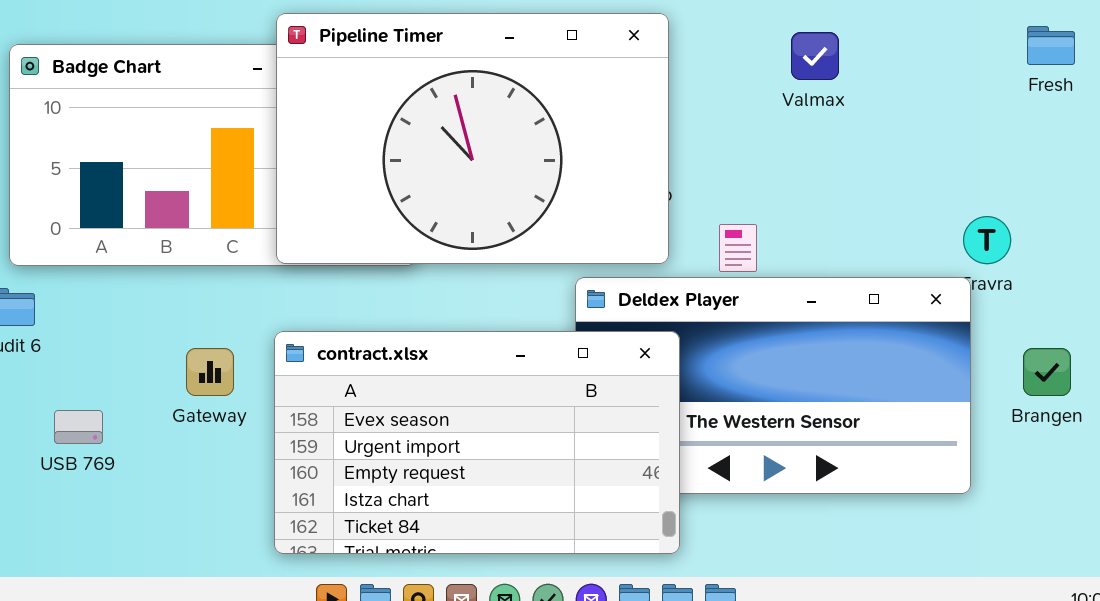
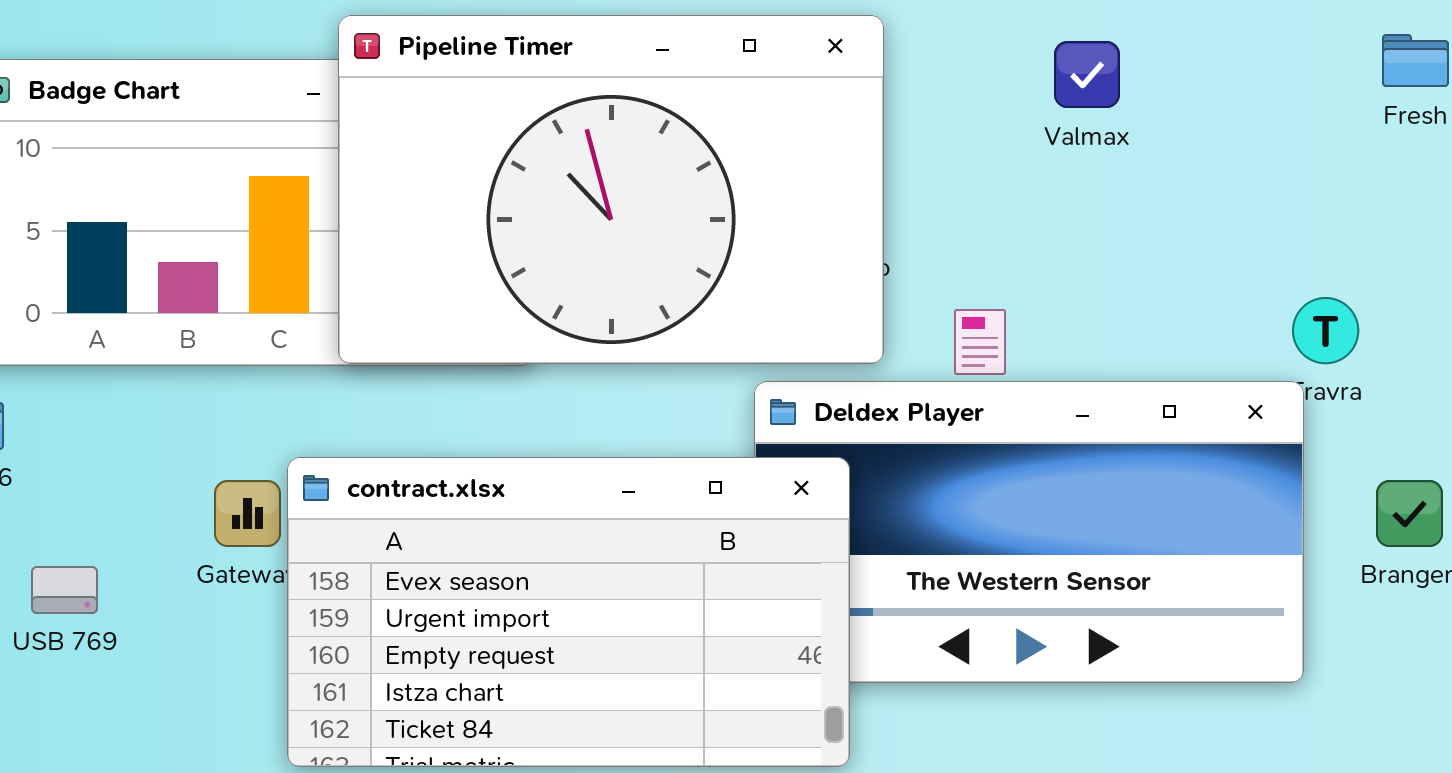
contract.xlsx: [274,331,680,554] -> [287,457,850,767], moved

